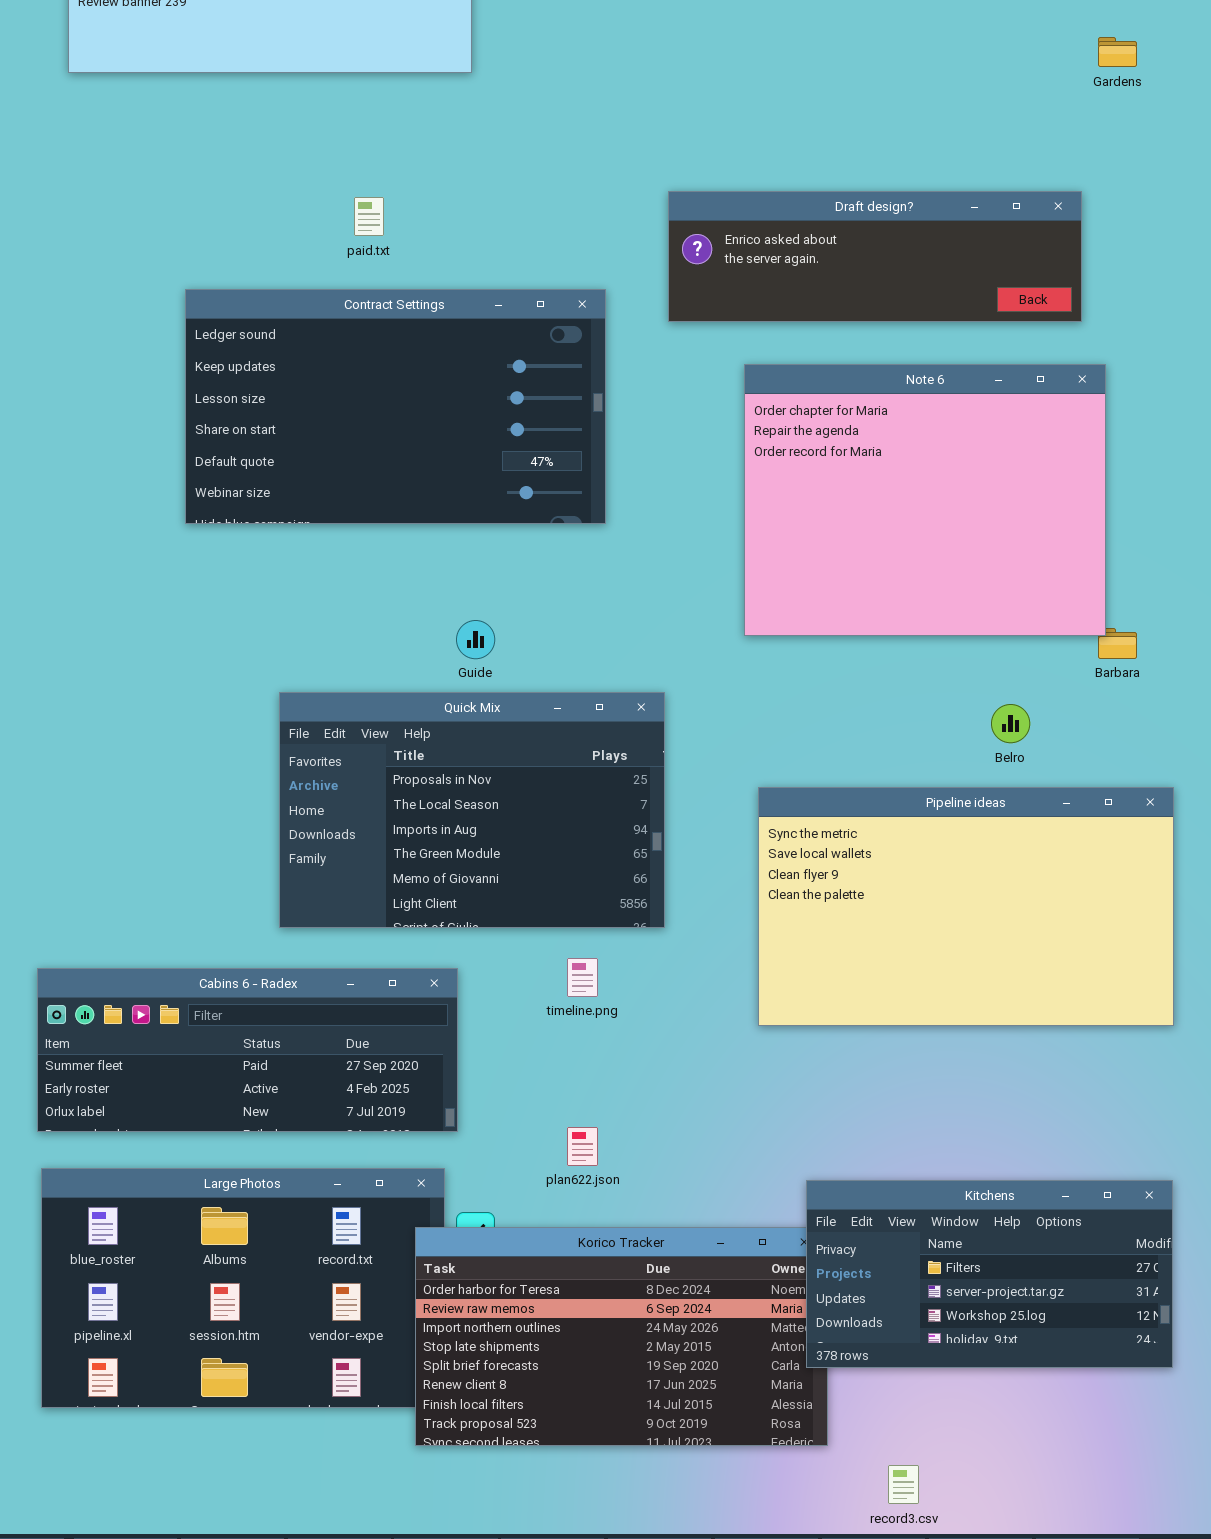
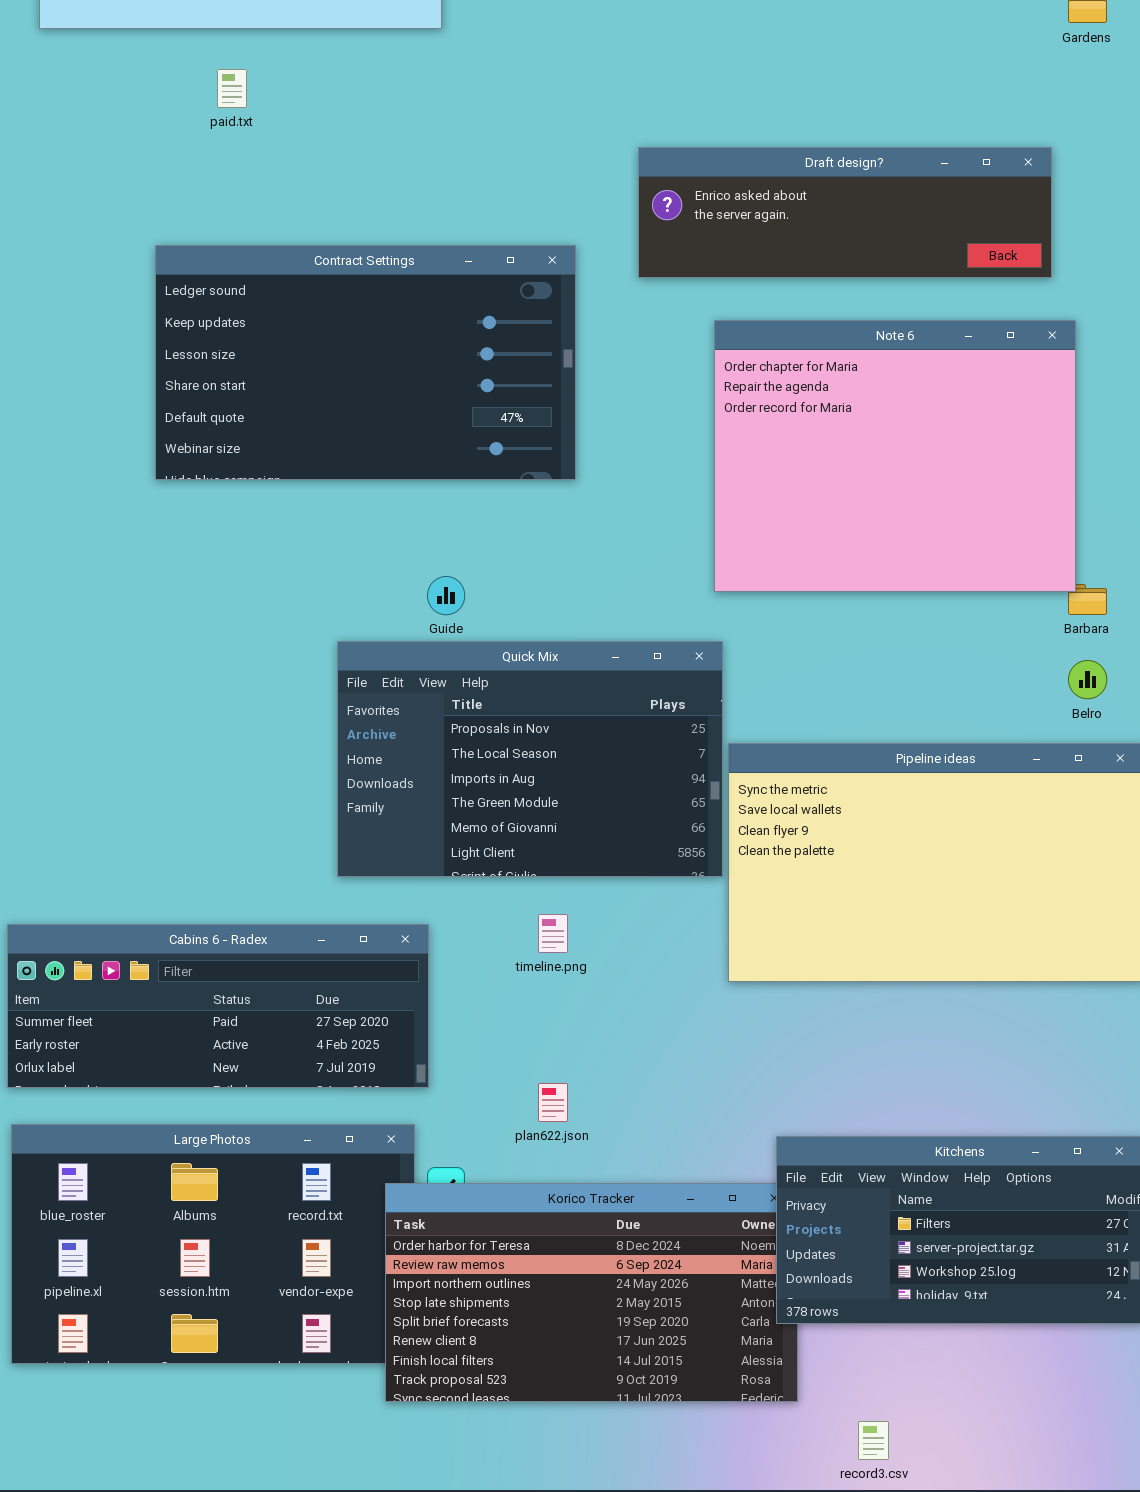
paid.txt: [354,197,384,236] -> [217,69,247,108], moved
Quick Mix: [279,692,665,928] -> [337,641,723,877], moved
Belro: [991,704,1030,743] -> [1068,660,1107,699], moved

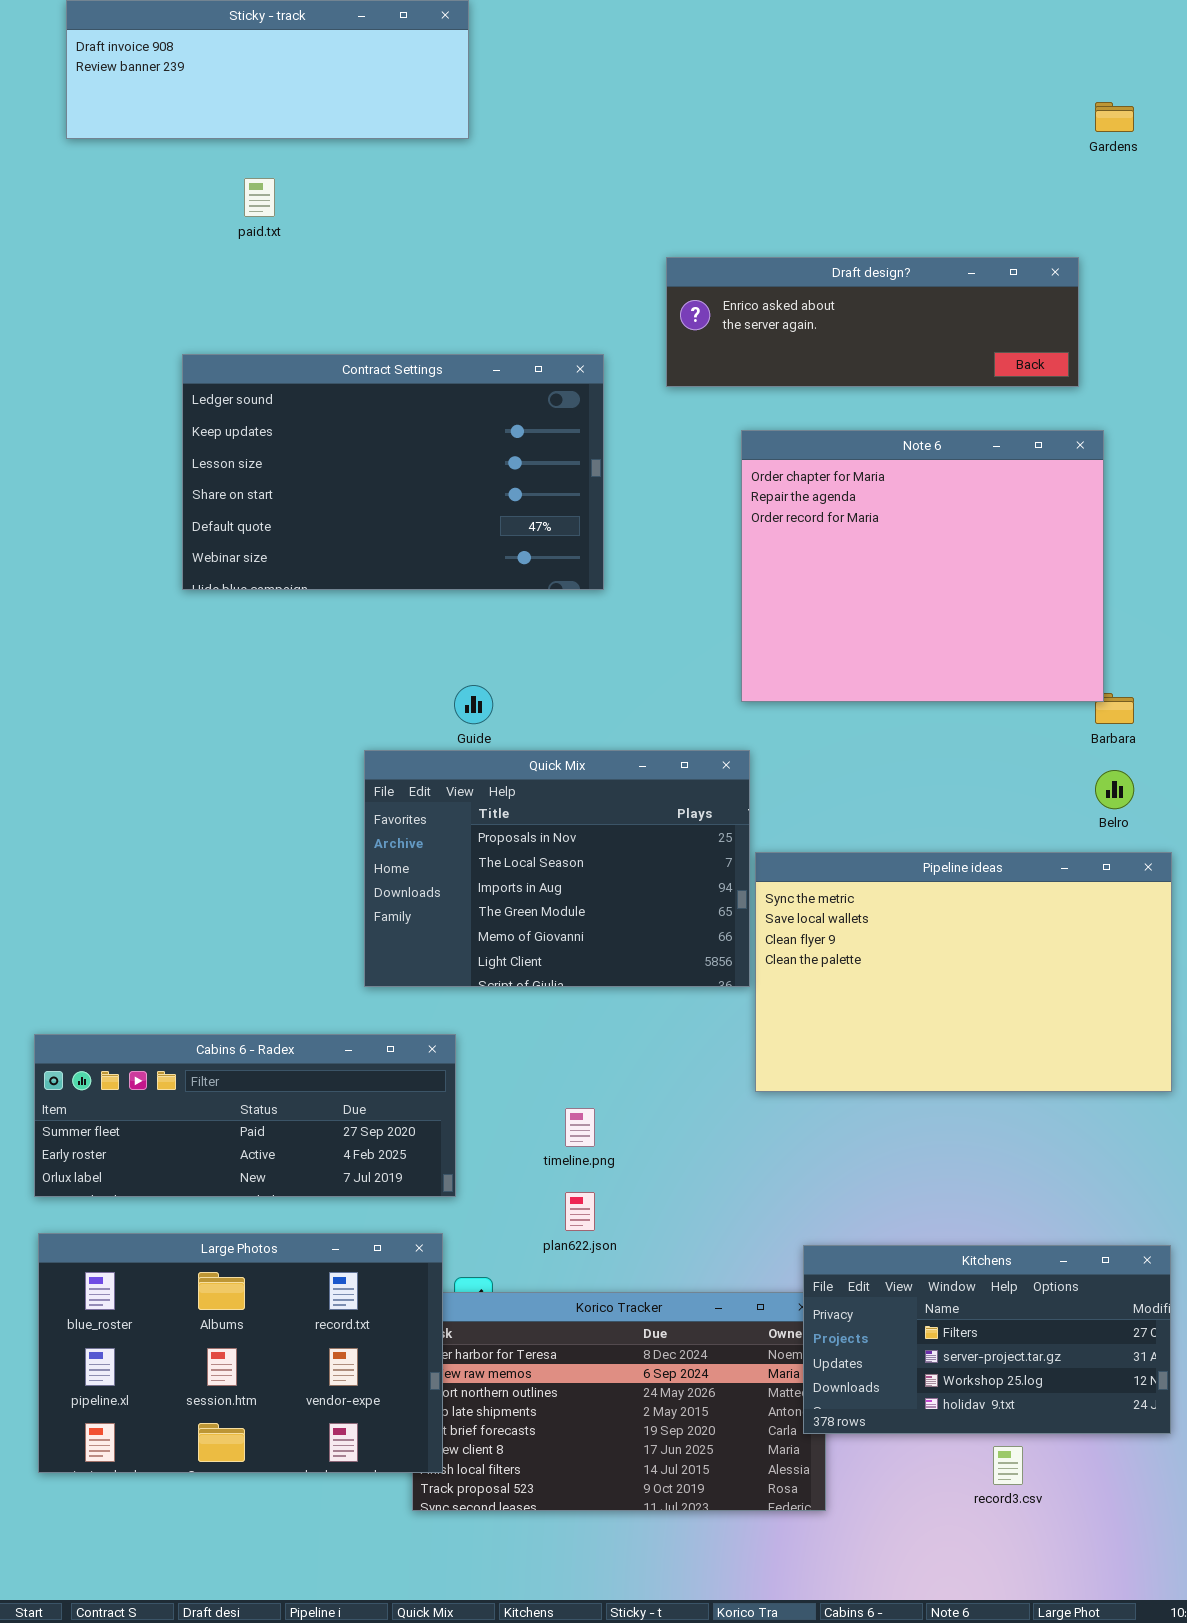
timeline.png: [538,914,568,953] -> [565,1108,595,1147], moved
Large Photos: [11,1124,415,1364] -> [38,1233,443,1473], raised
record3.csv: [858,1421,889,1460] -> [993,1446,1023,1485], moved

